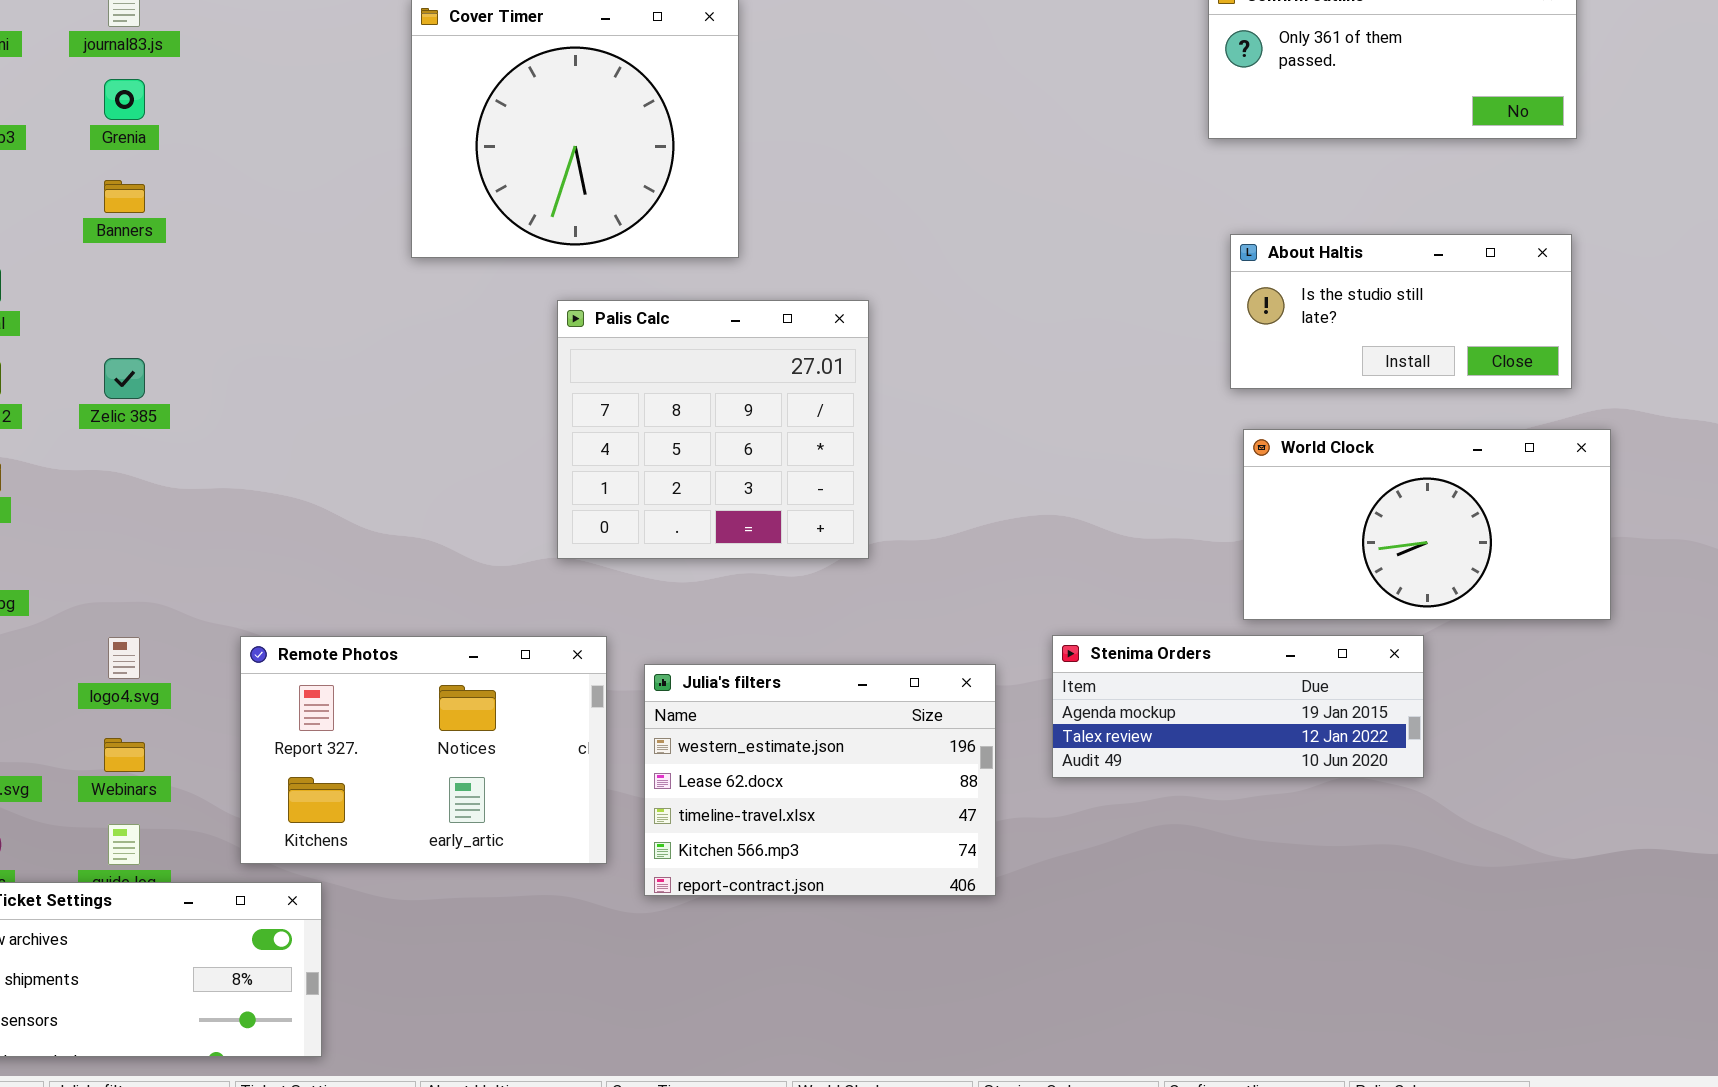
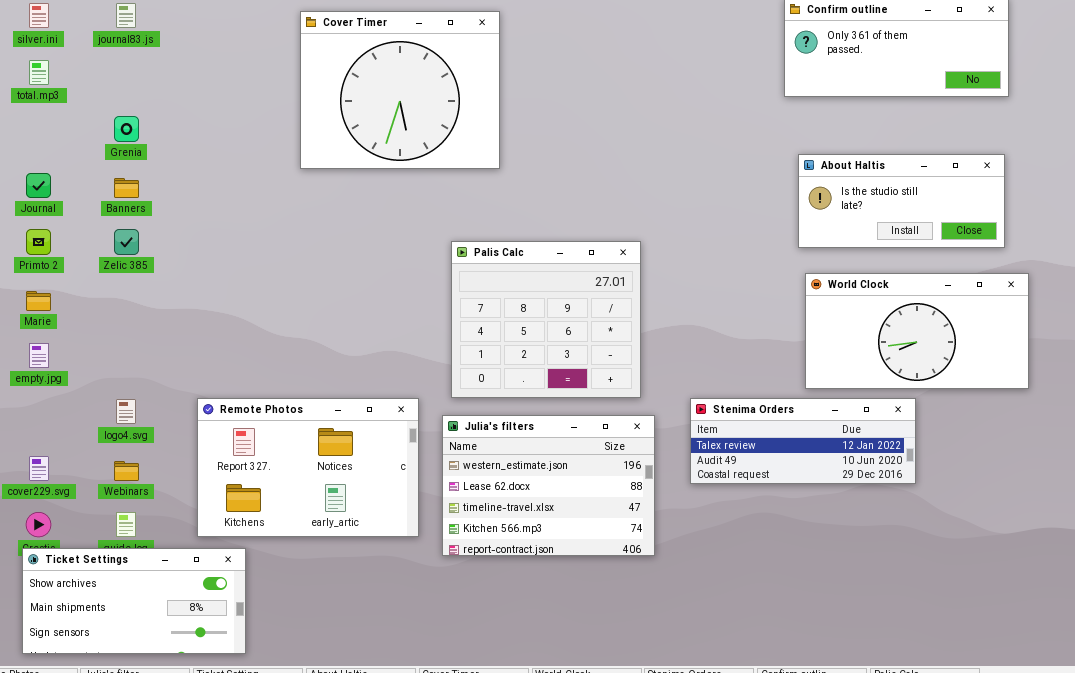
Grenia: [104,79,145,120] -> [114,116,139,142], moved
Banners: [104,180,145,213] -> [114,178,139,198], moved
Palis Calc: [557,300,869,559] -> [451,241,641,398], moved
Stenima Orders: [1052,635,1424,778] -> [690,398,916,484], scrolled down 1 row

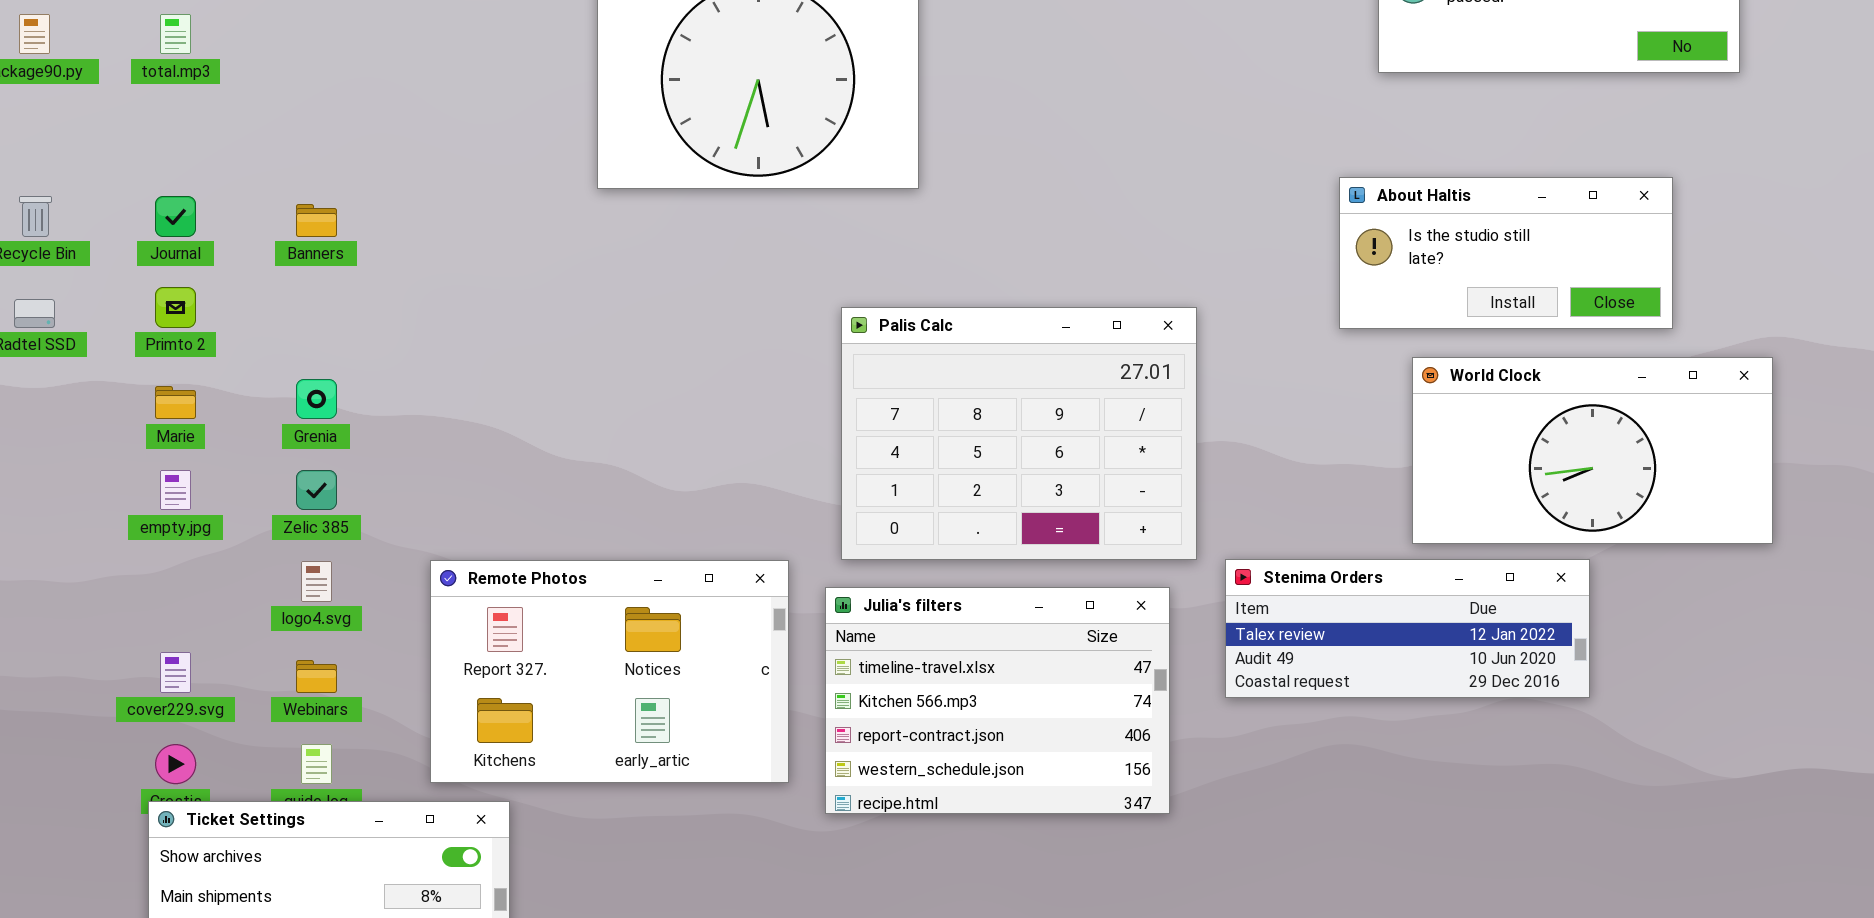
Grenia: [114,116,139,142] -> [296,379,337,419], moved
About Haltis: [798,154,1005,248] -> [1339,177,1673,329], moved
Zelic 385: [114,229,139,255] -> [296,470,337,510], moved
Palis Calc: [451,241,641,398] -> [841,307,1197,560], resized
Julia's filters: [442,415,655,556] -> [825,587,1170,814], scrolled down 2 rows

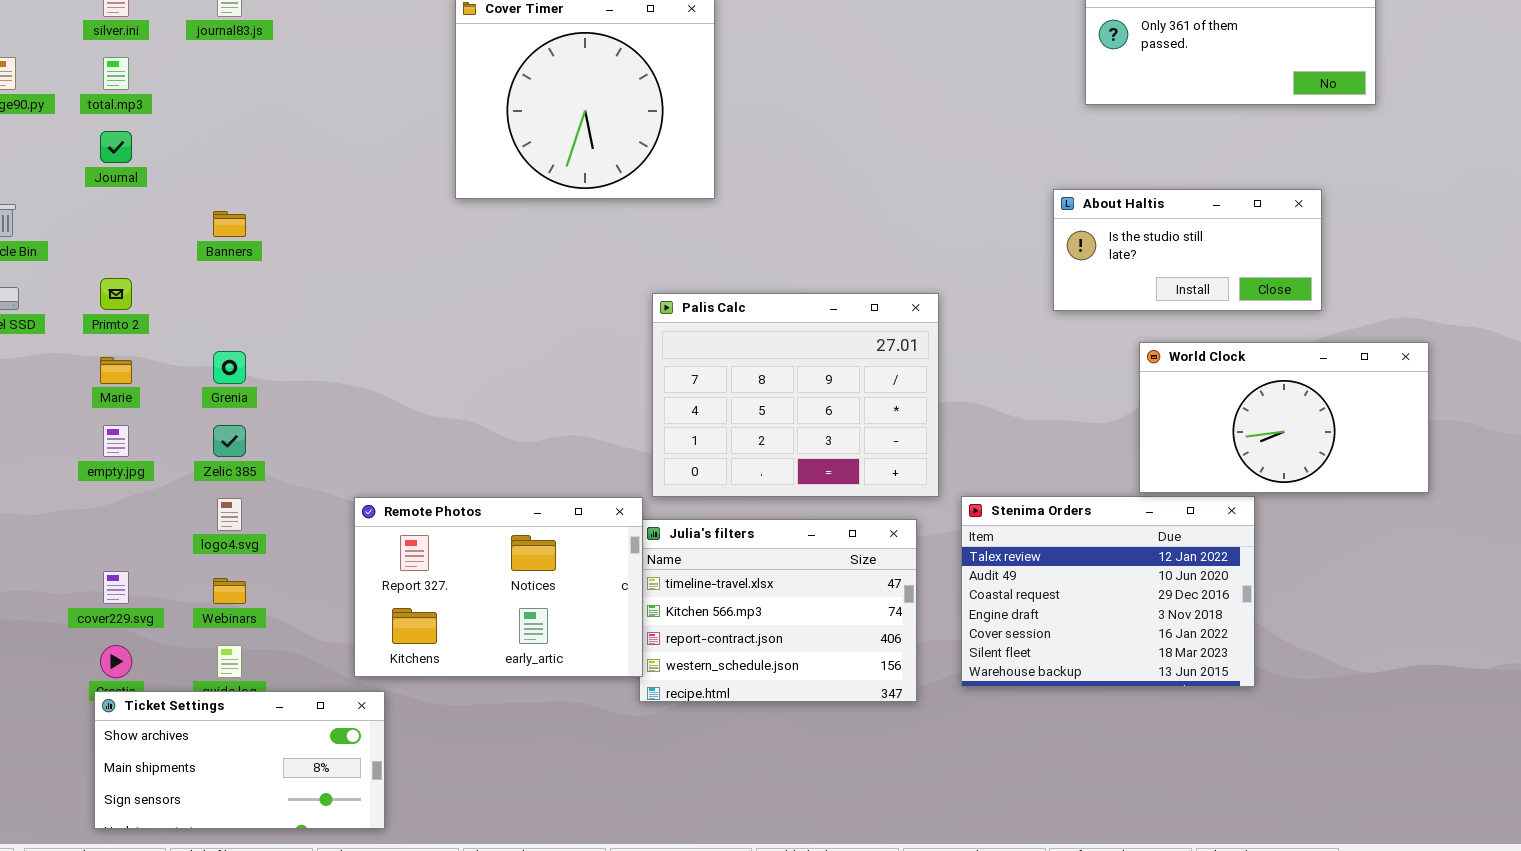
Journal: [155,196,196,237] -> [100,131,132,163], moved
World Clock: [1412,357,1773,544] -> [1139,342,1429,493], moved
Stenima Orders: [1225,559,1590,698] -> [961,496,1255,687], resized
Remote Photos: [430,560,789,783] -> [354,497,643,677], moved

